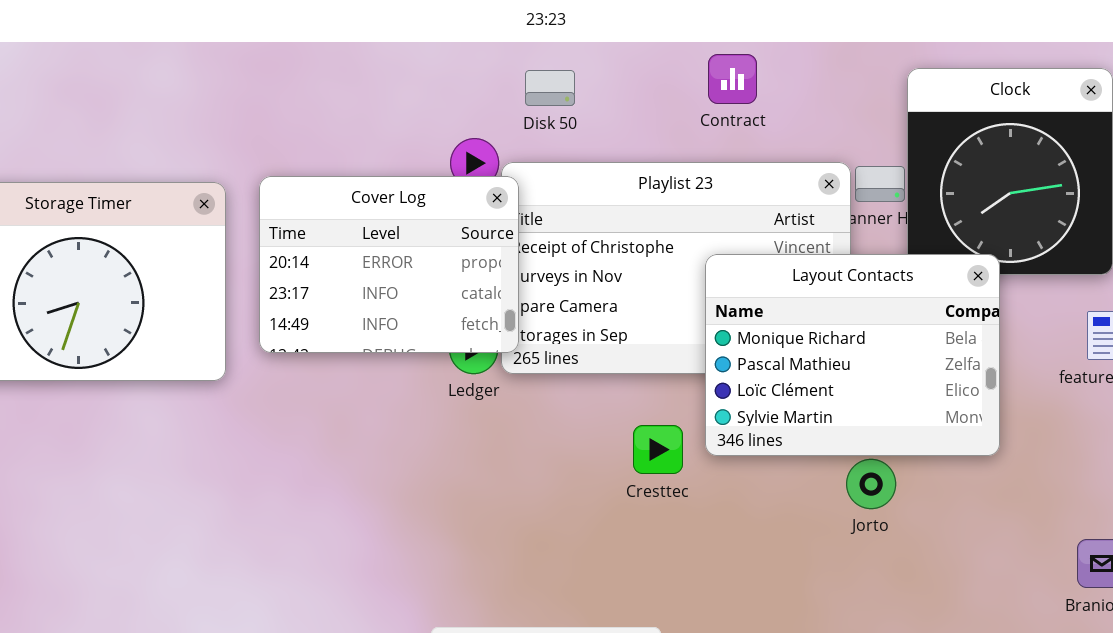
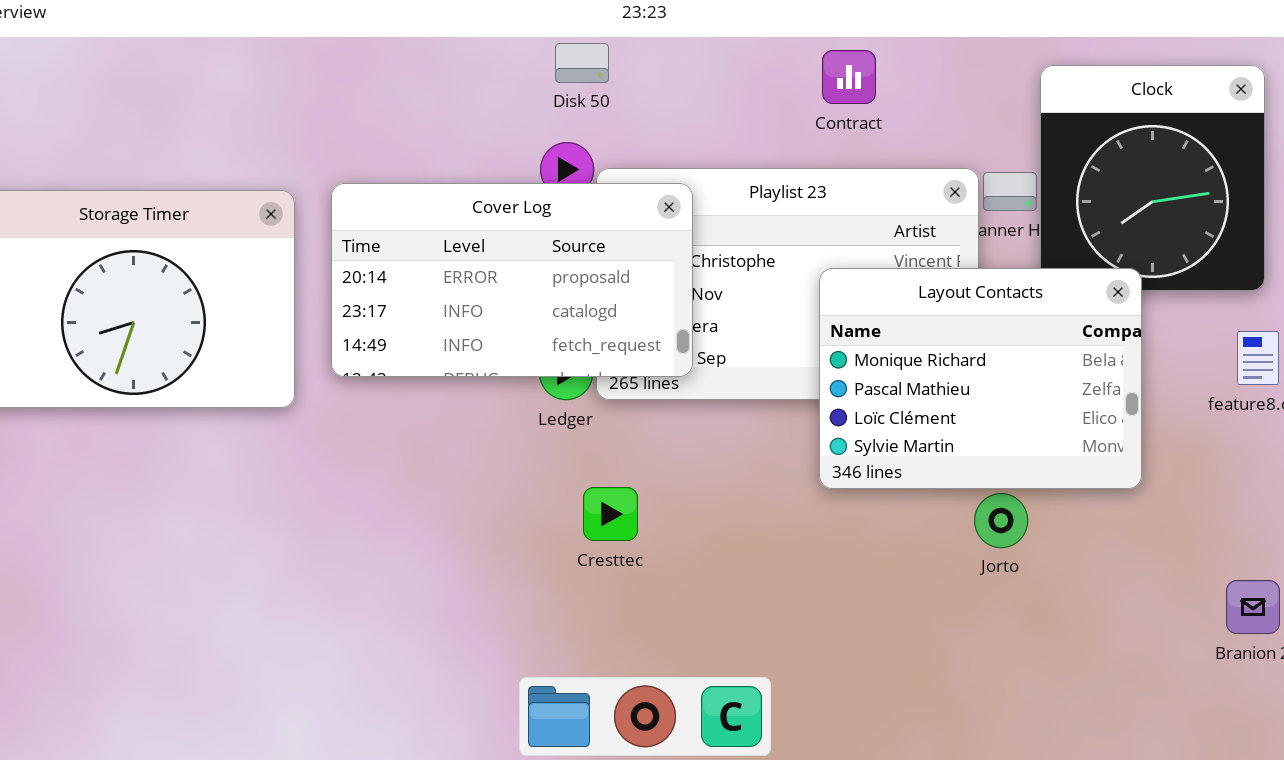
Disk 50: [525,70,575,106] -> [555,43,609,83], moved
Cover Log: [259,176,519,353] -> [331,183,693,377], resized
Cresttec: [633,425,683,474] -> [583,487,638,541], moved

